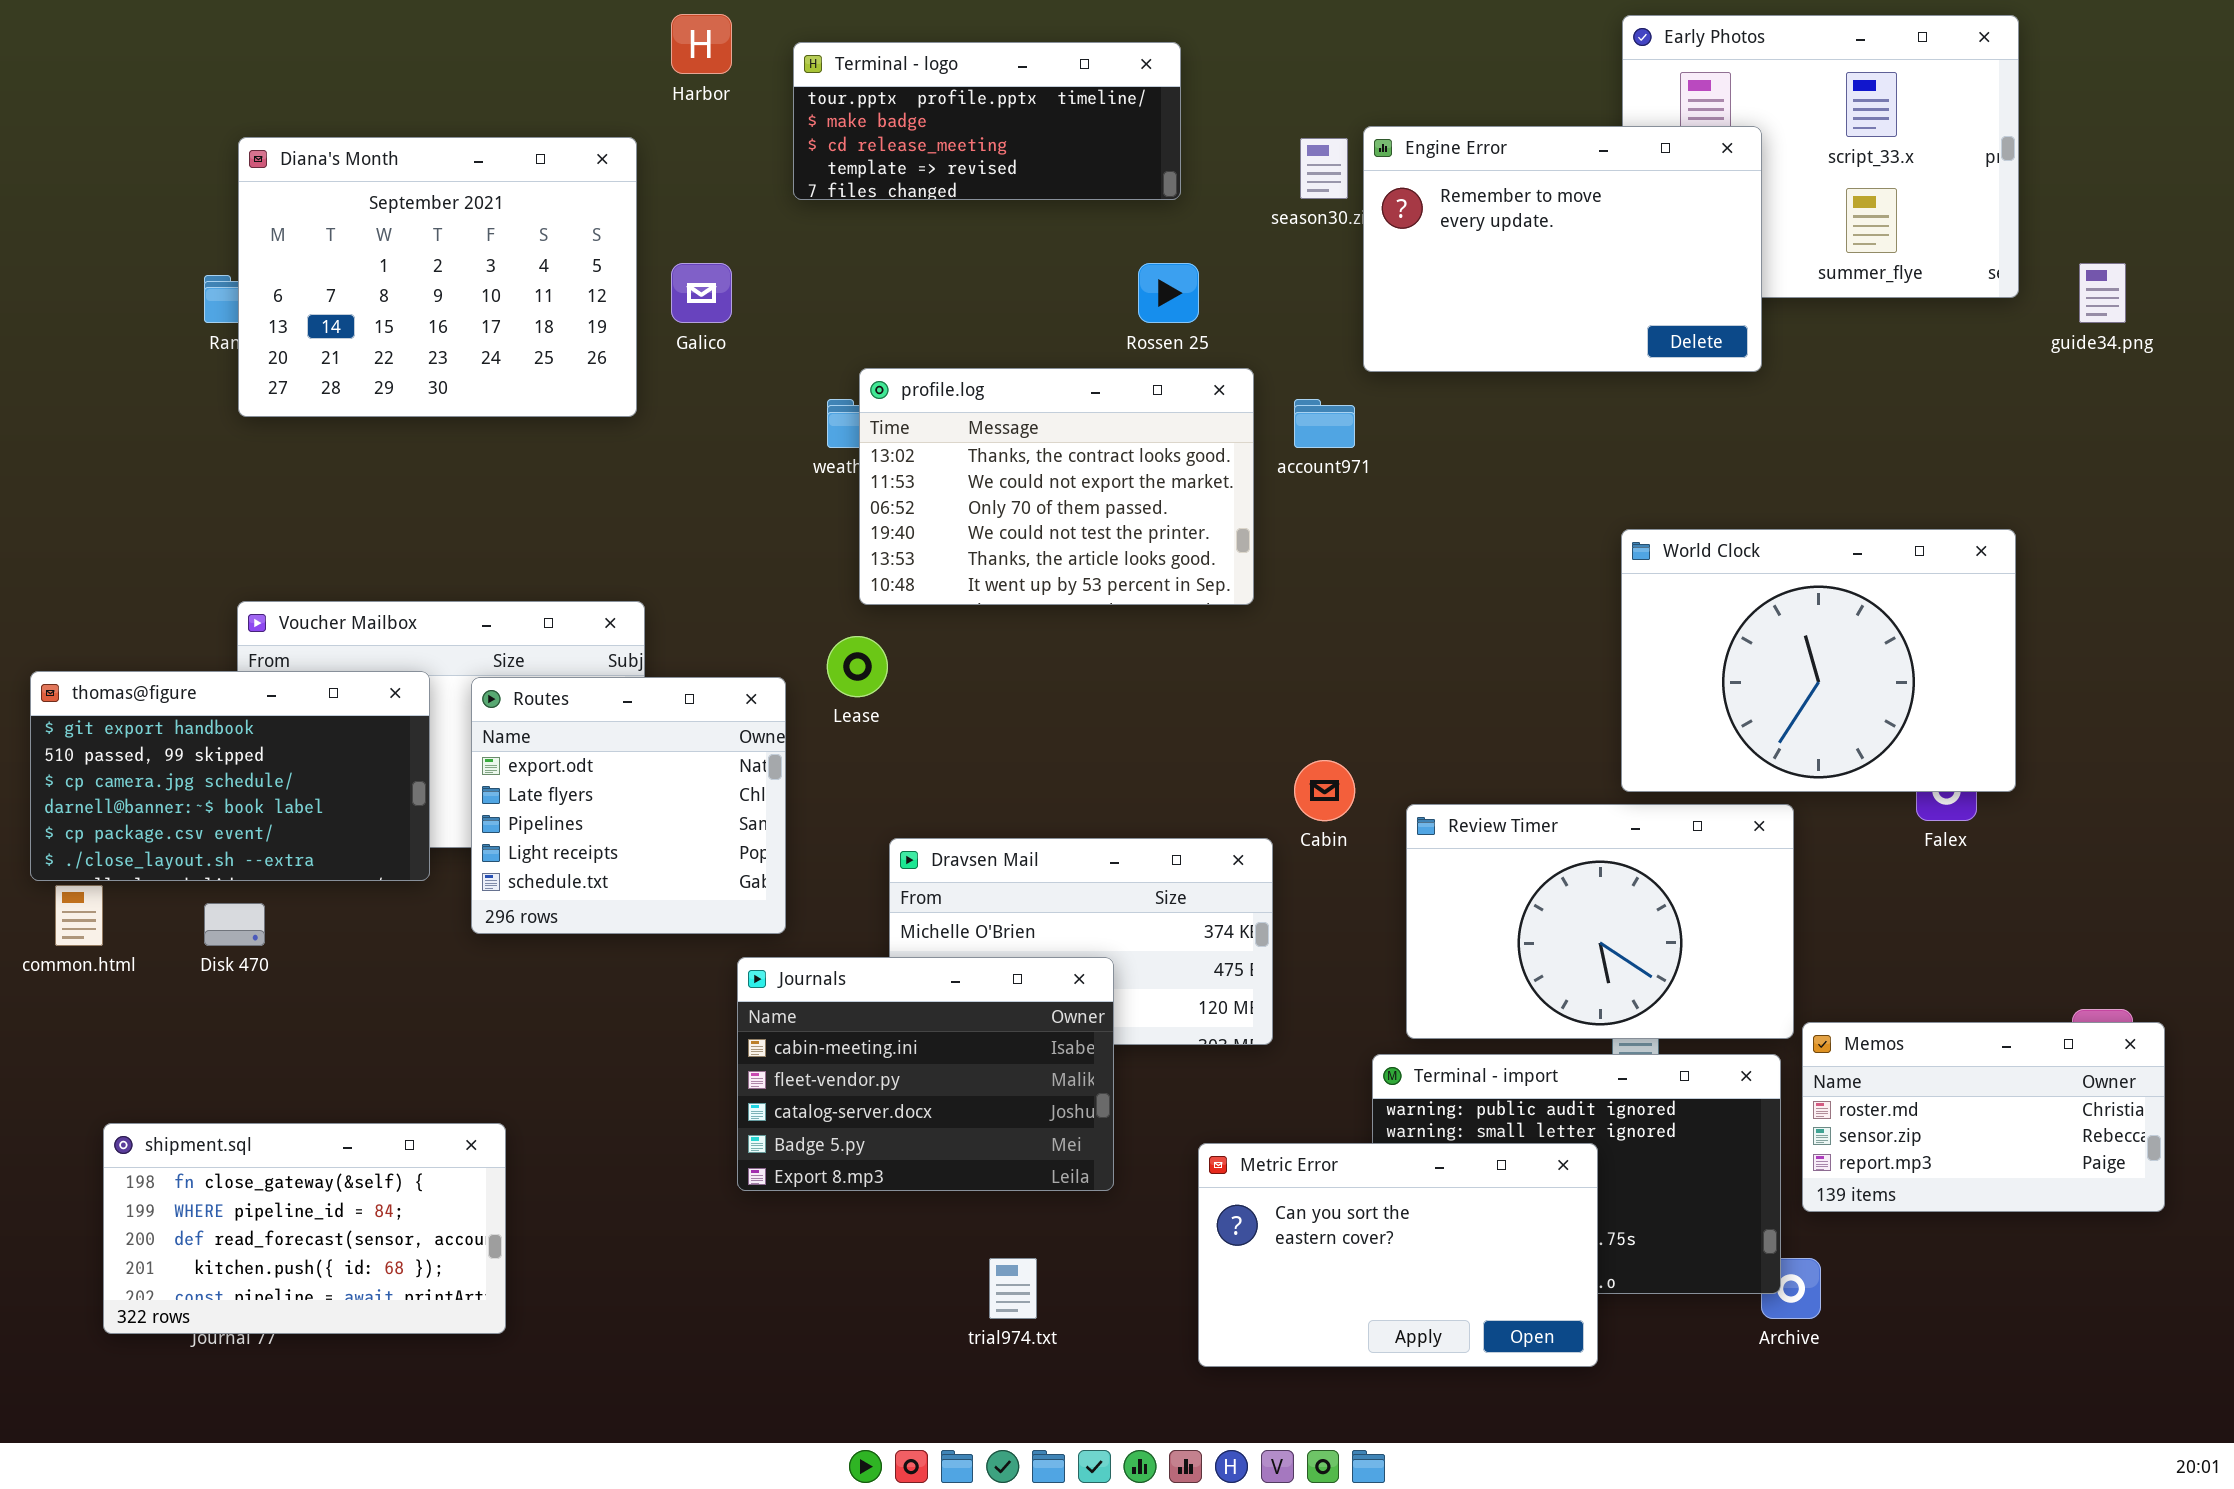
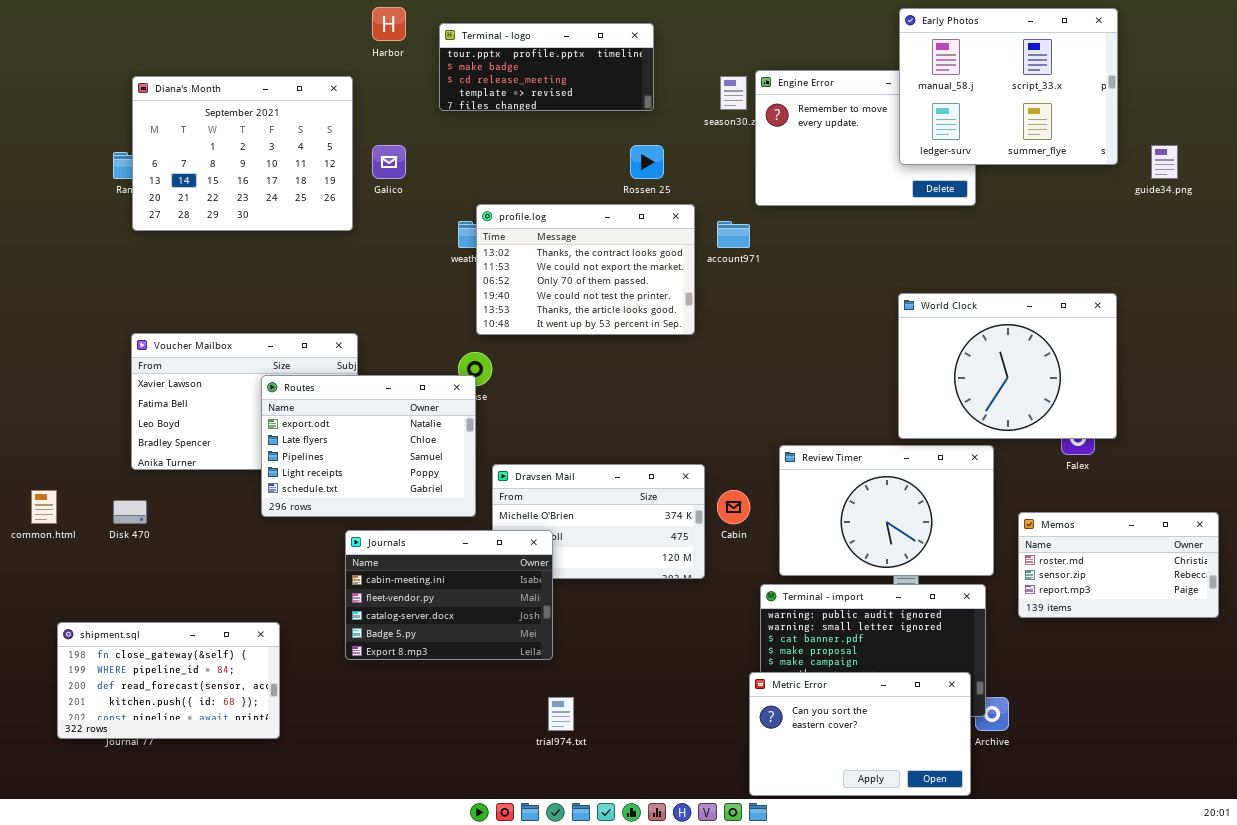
Early Photos: [1622,15,2019,298] -> [899,8,1118,165], raised
thomas@figure: [30,671,430,881] -> none, closed
Routes: [471,677,786,934] -> [261,375,476,517], resized
Cabin: [1294,760,1355,821] -> [717,490,750,524], moved
Journals: [737,957,1114,1191] -> [345,530,553,660], moved
Memos: [1802,1022,2165,1212] -> [1018,512,1219,618], moved
Metric Error: [1198,1143,1598,1367] -> [749,672,971,796], moved

